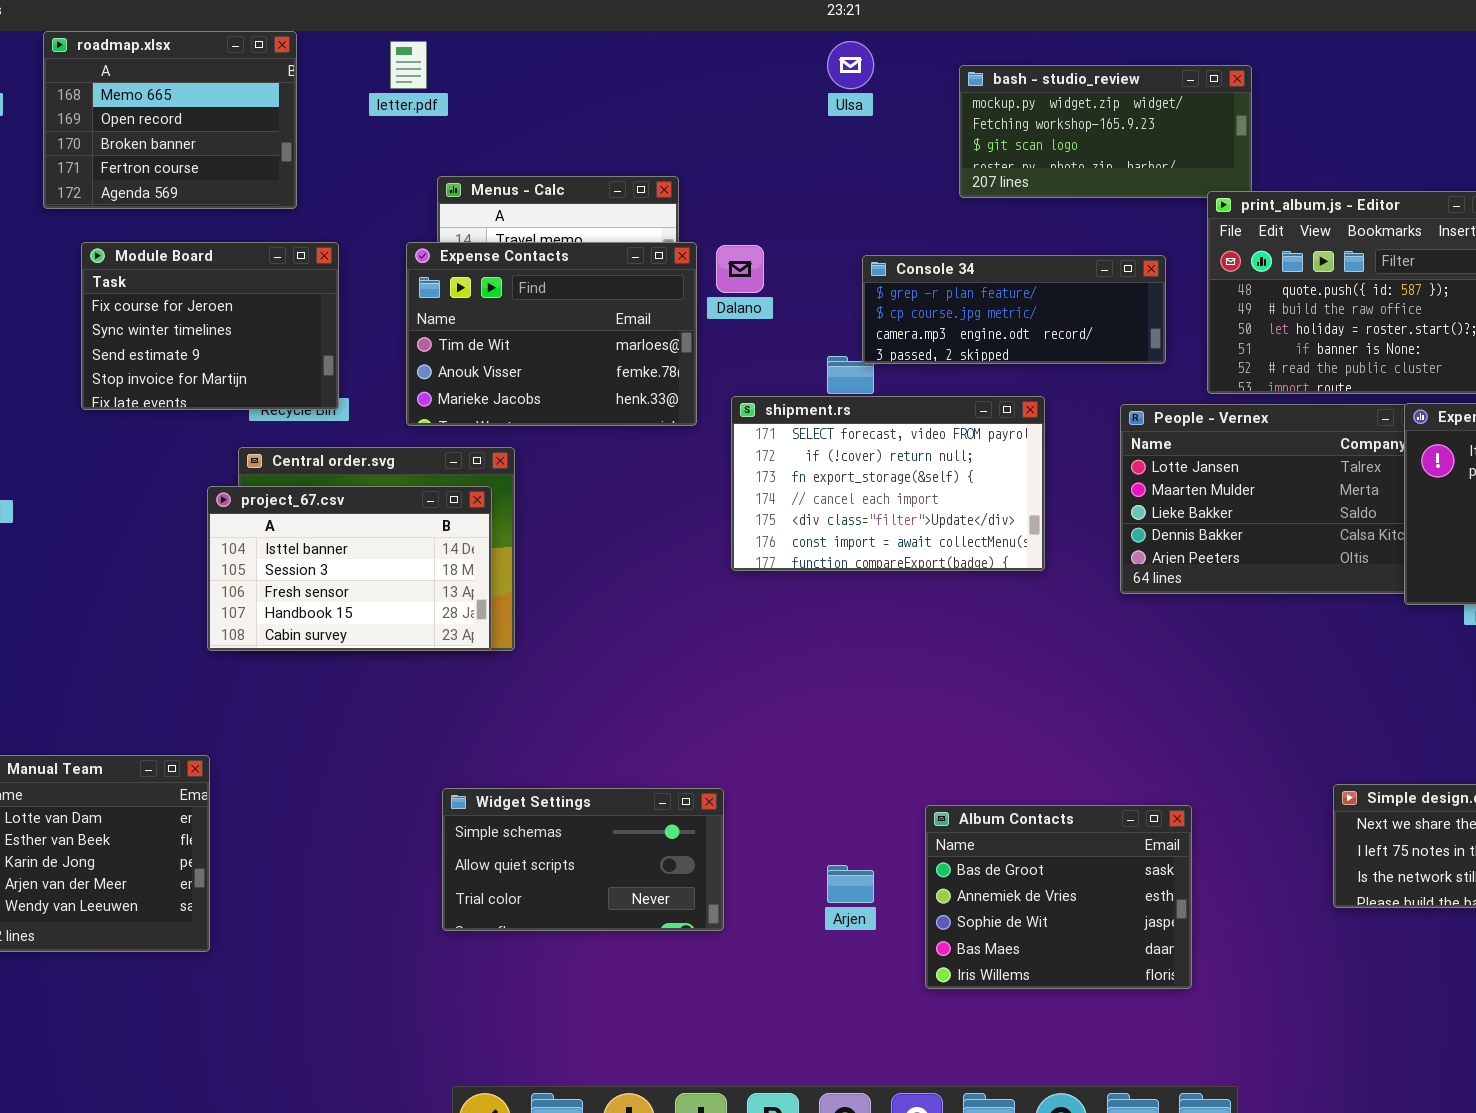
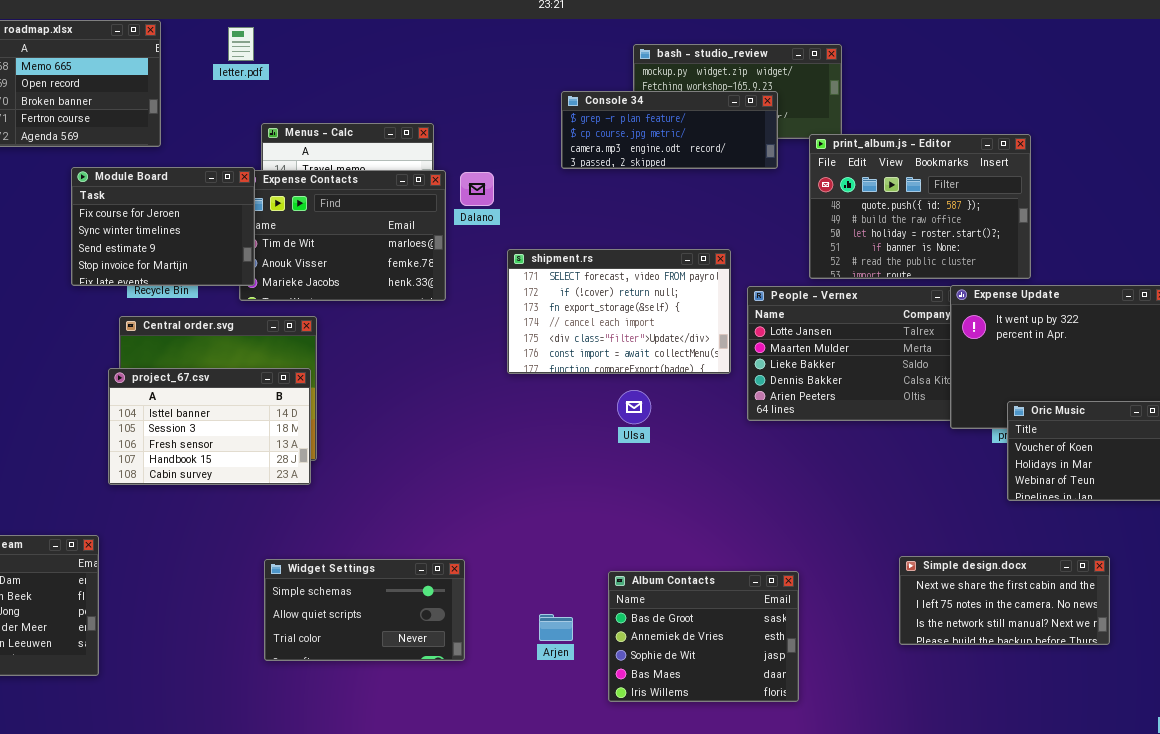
Ulsa: [827,41,874,89] -> [617,390,651,424], moved
Module Board: [81,242,339,410] -> [71,167,255,286], moved
Console 34: [862,255,1166,364] -> [561,91,778,169], moved
shipment.rs: [731,396,1045,571] -> [507,249,731,374], moved
project_67.csv: [207,486,492,651] -> [108,368,311,485], moved

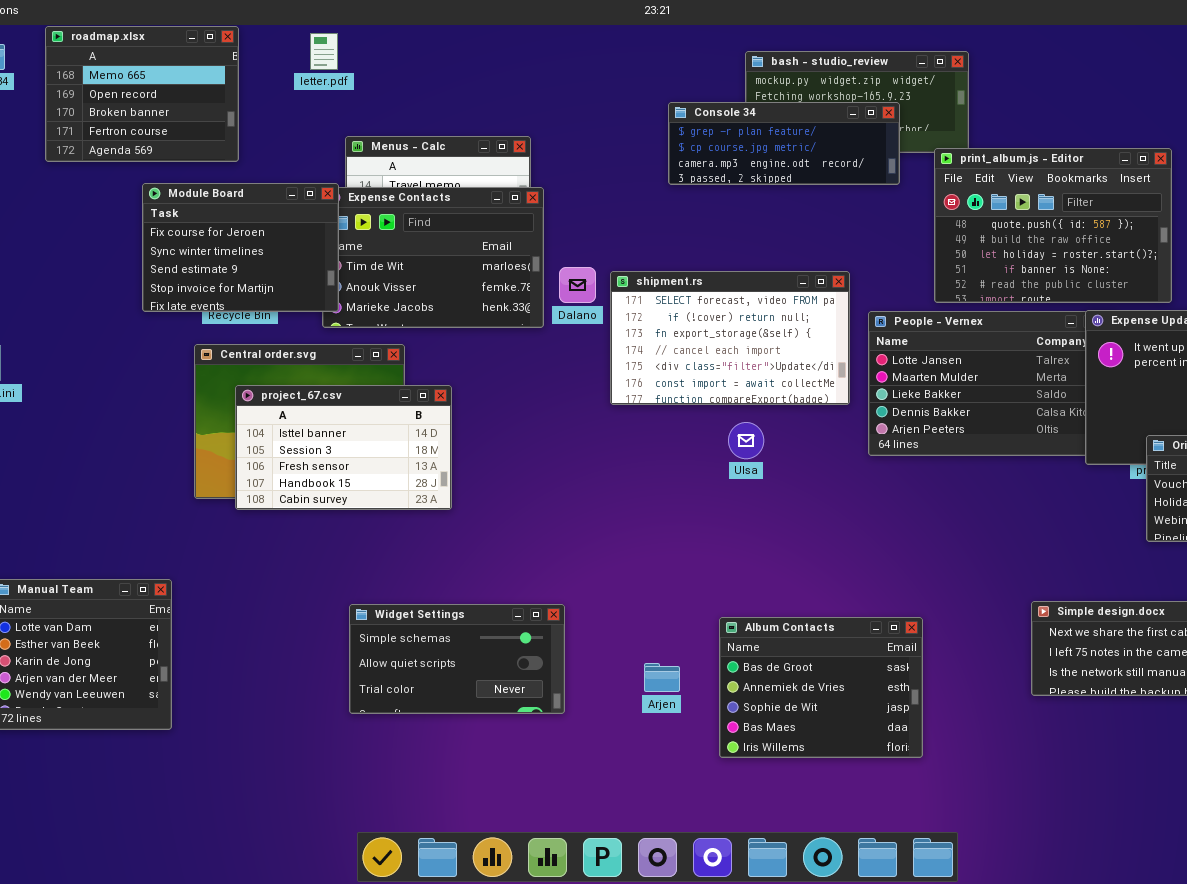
Dalano: [460,172,494,206] -> [559,267,596,303], moved
project_67.csv: [108,368,311,485] -> [235,385,452,510], moved

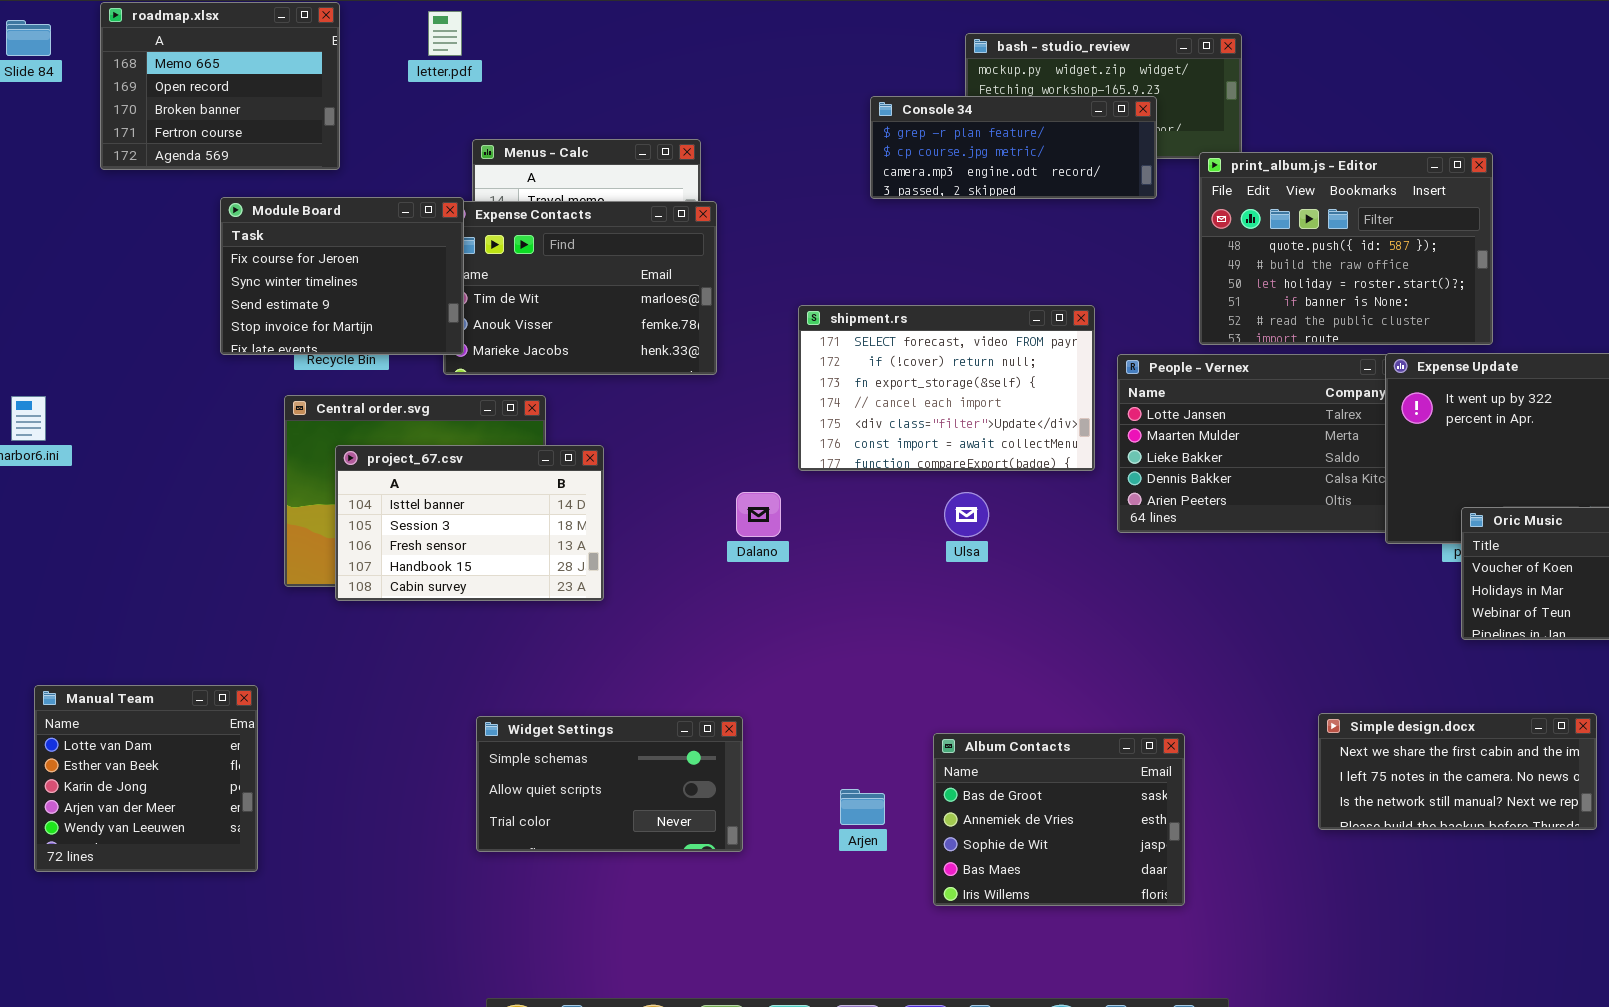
Dalano: [559,267,596,303] -> [736,492,781,537], moved

